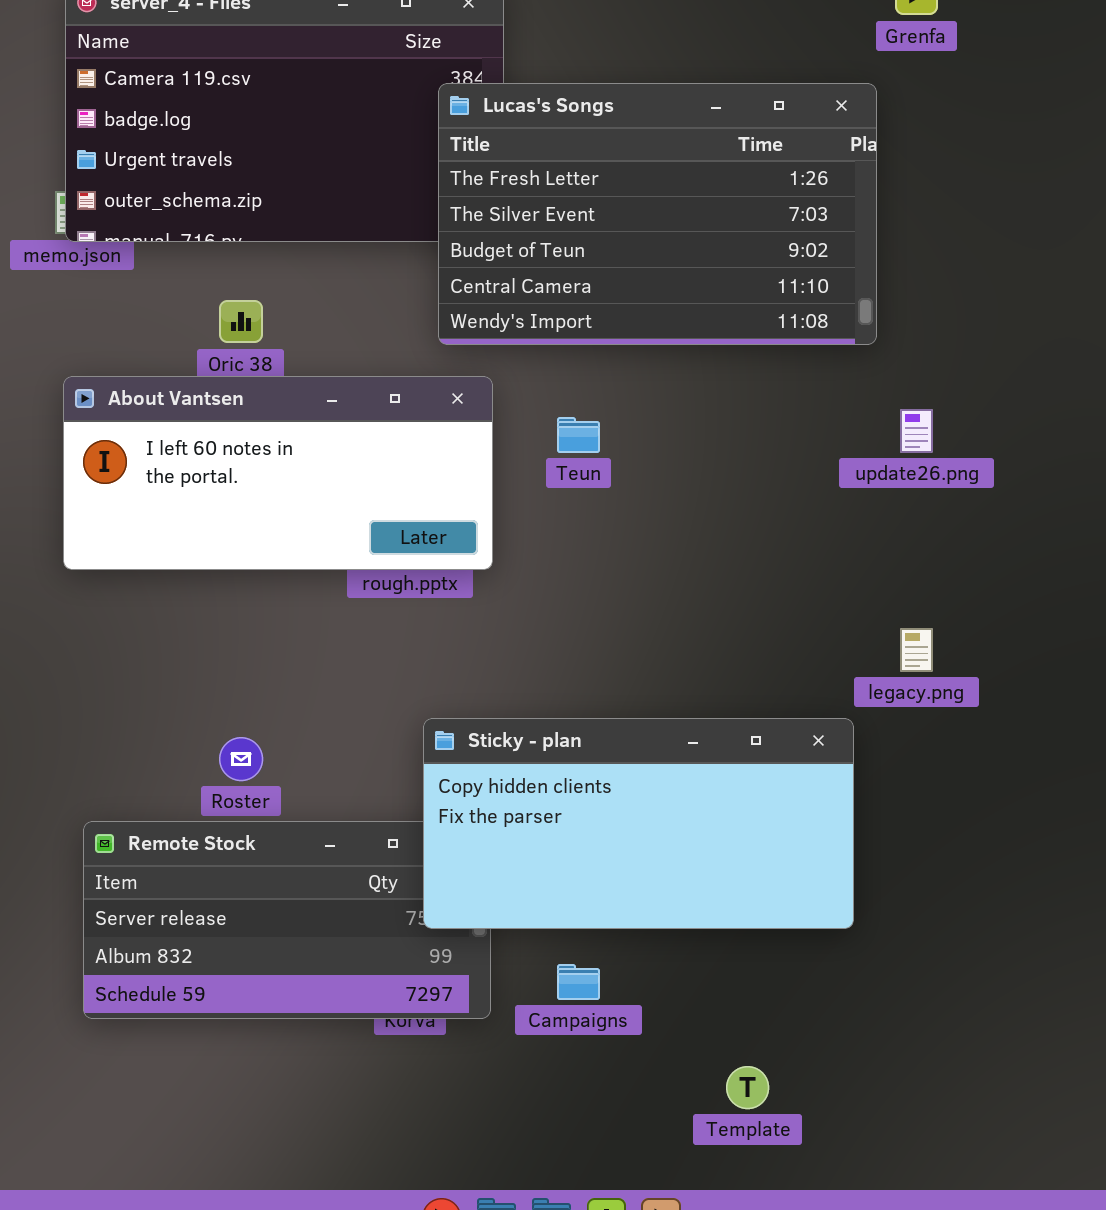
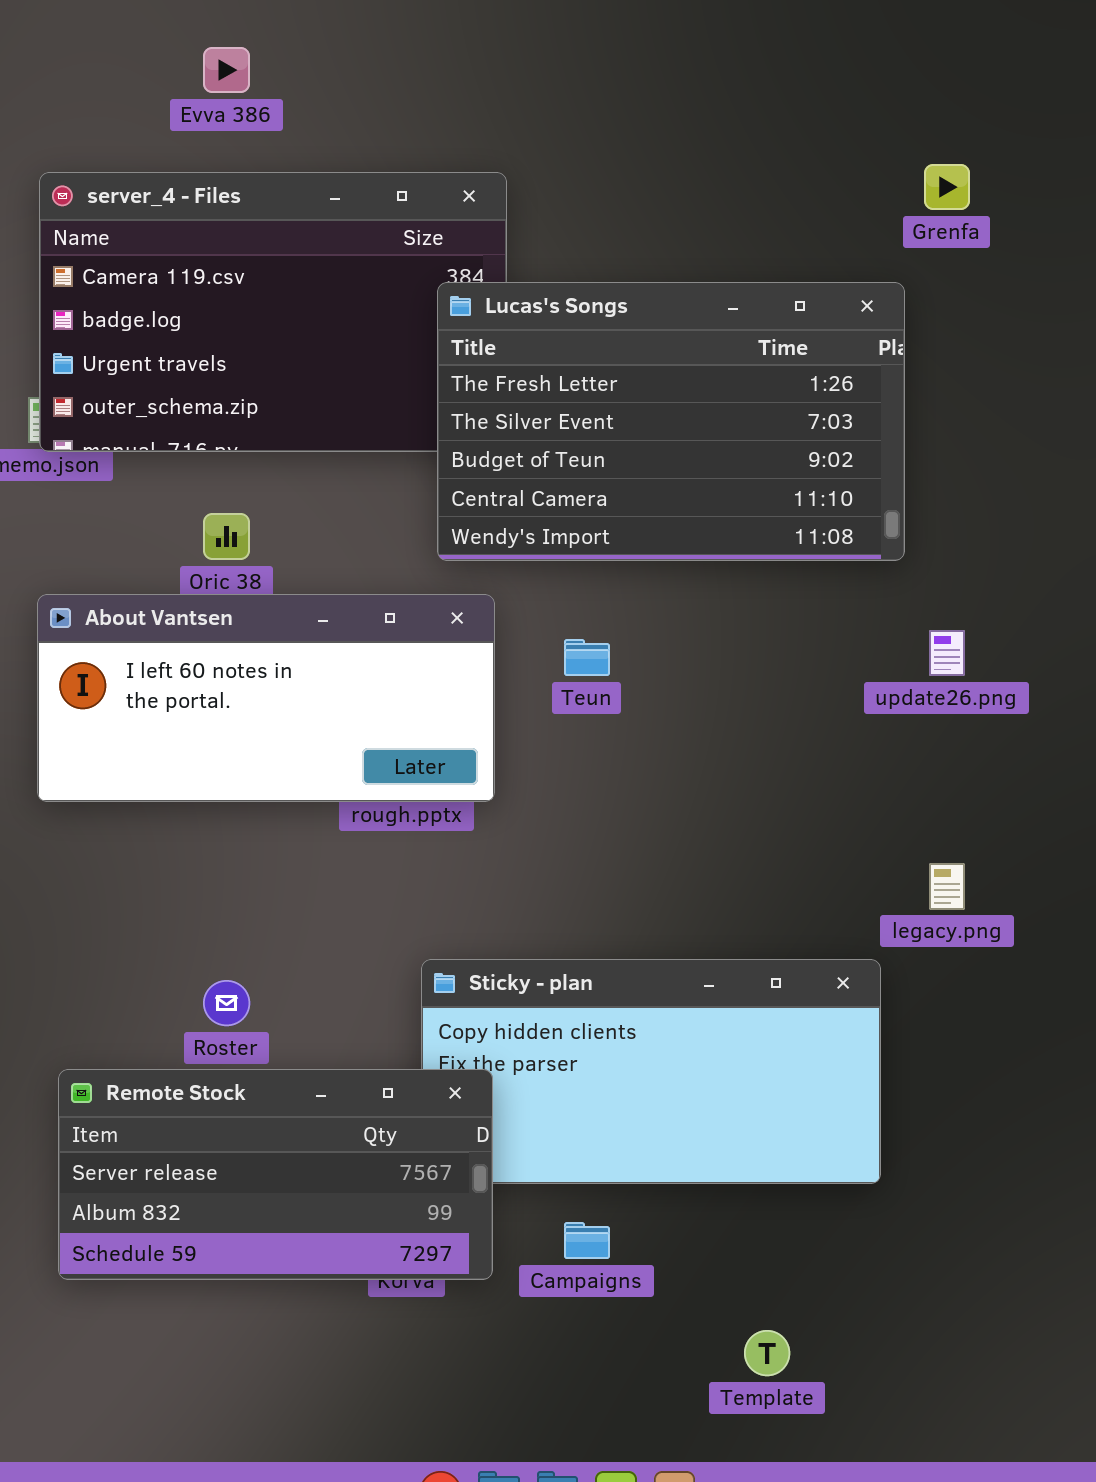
Remote Stock: [83,821,491,1019] -> [58,1069,493,1280], raised

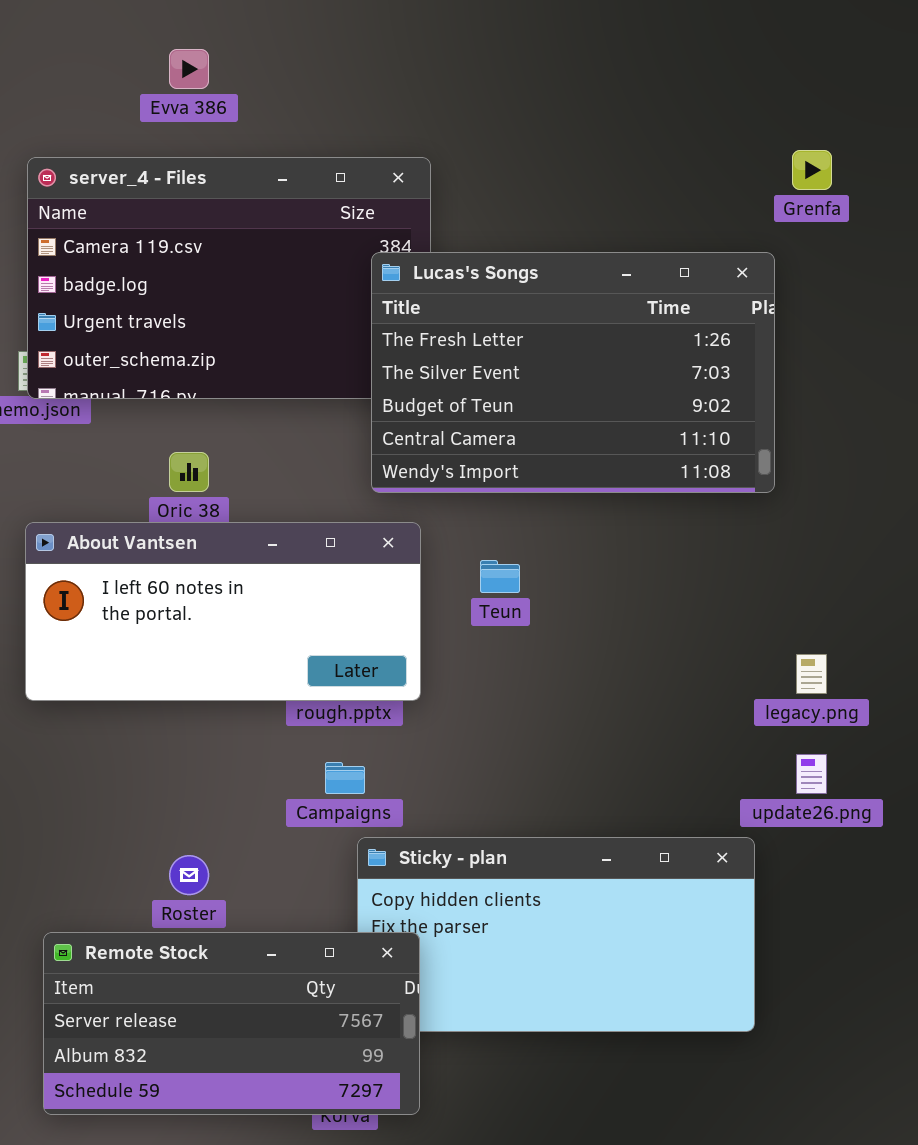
update26.png: [929,630,965,676] -> [796,754,827,794], moved
legacy.png: [929,863,965,910] -> [796,654,827,694], moved
Campaigns: [564,1222,610,1259] -> [325,762,365,794], moved

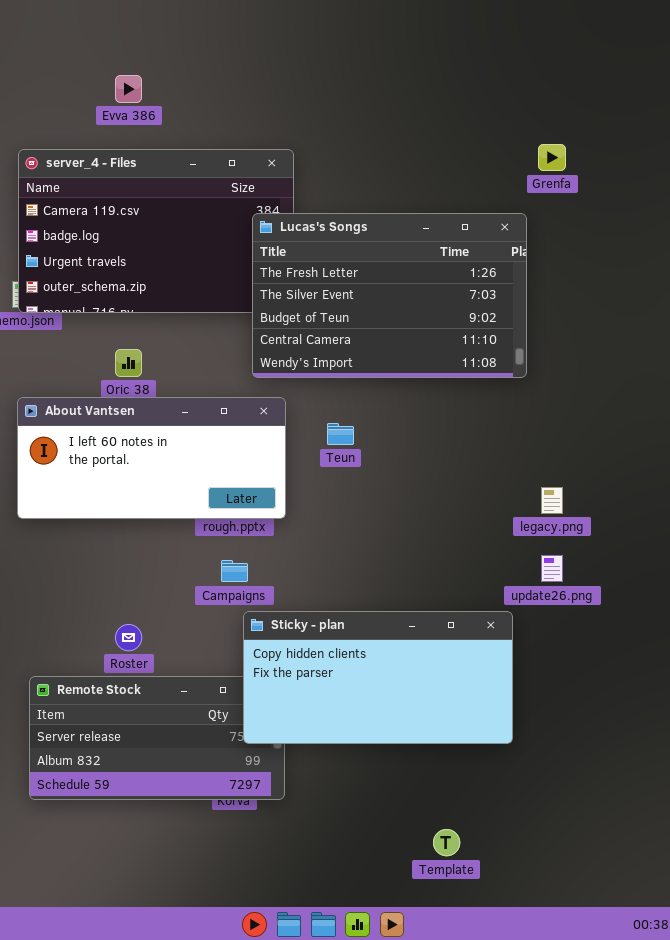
Sticky - plan: [357,837,755,1032] -> [243,611,513,744], raised

